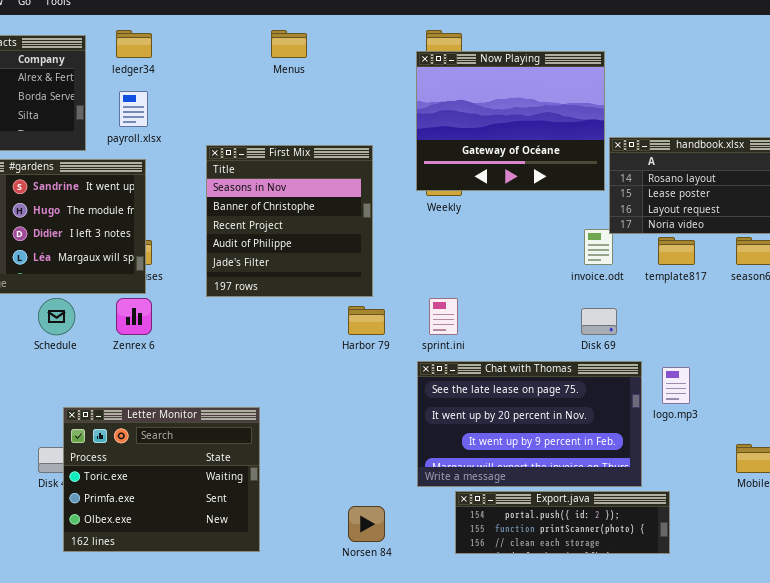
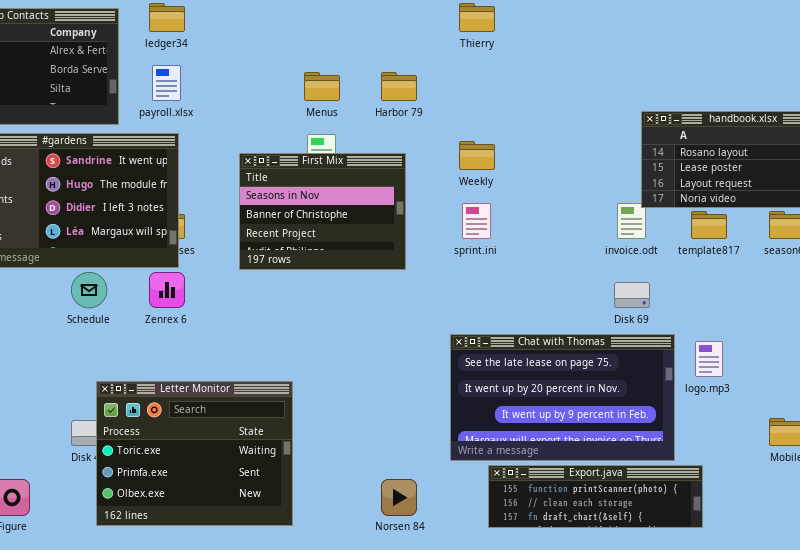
Menus: [271,30,307,58] -> [304,72,340,101], moved
Now Playing: [416,51,605,191] -> none, closed
First Mix: [206,145,373,297] -> [239,153,406,270], resized
sprint.ini: [429,298,458,335] -> [462,203,491,239], moved
Harbor 79: [348,306,385,335] -> [381,72,417,101], moved
Export.java: [455,491,670,554] -> [488,465,703,528], scrolled down 1 row

